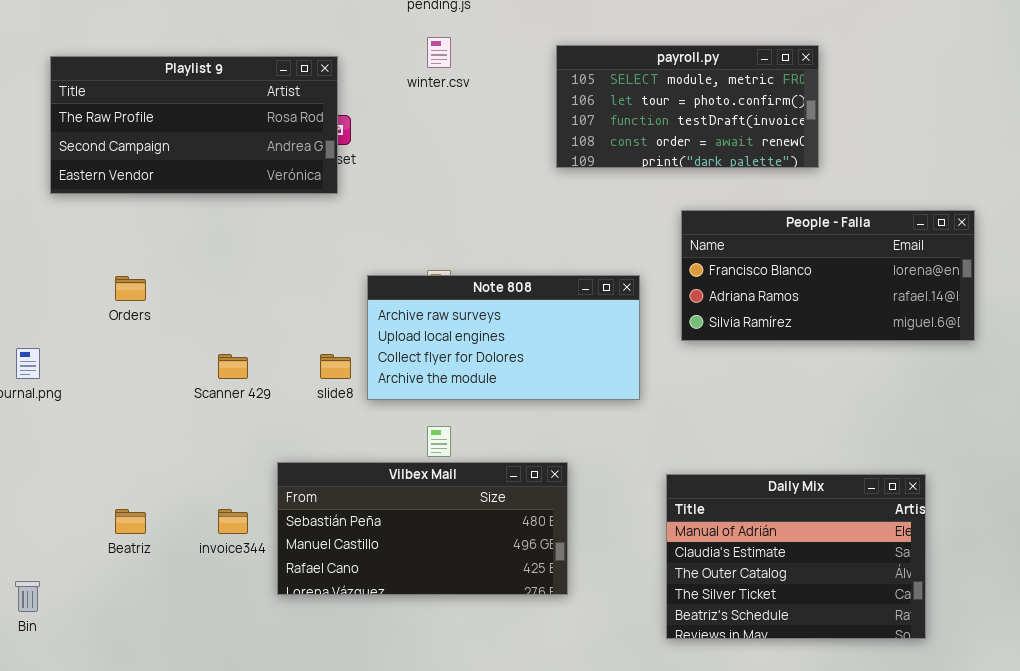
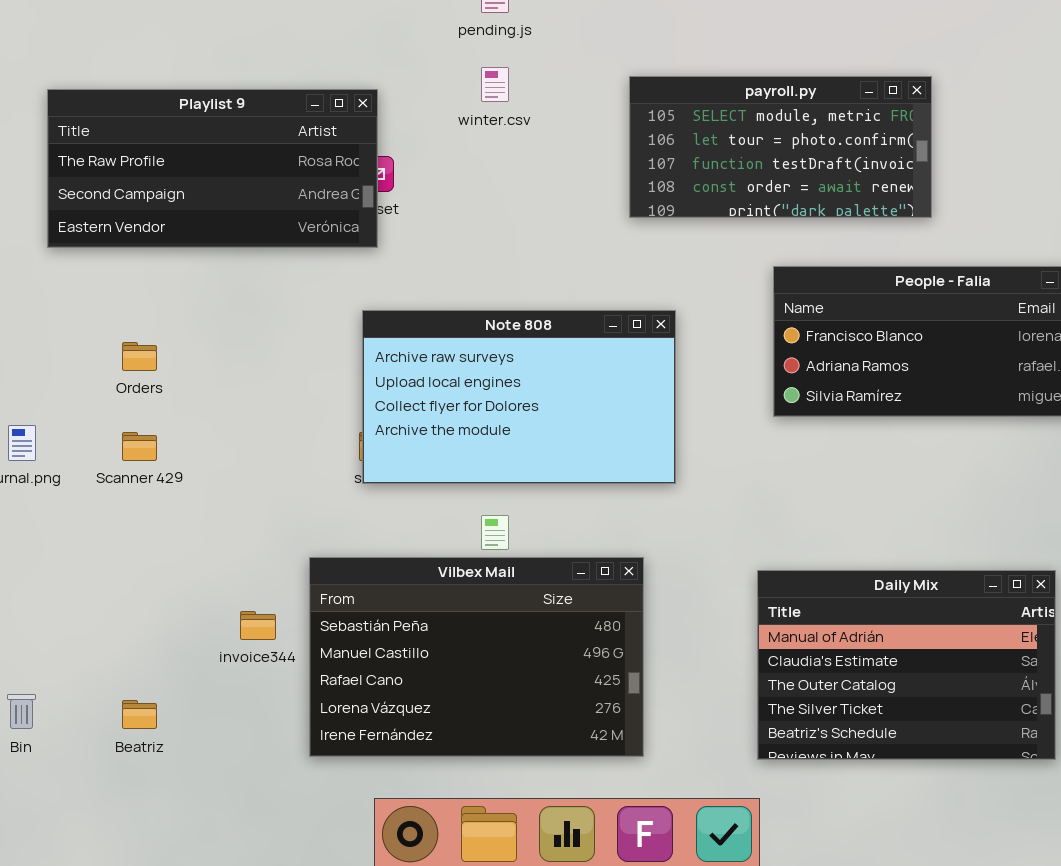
Note 808: [367,275,640,400] -> [362,310,676,484], moved, resized
Scanner 429: [218,354,248,379] -> [122,432,157,461], moved
Vilbex Mail: [277,462,568,595] -> [309,557,644,757], resized
Beatriz: [115,509,146,534] -> [122,700,157,729], moved

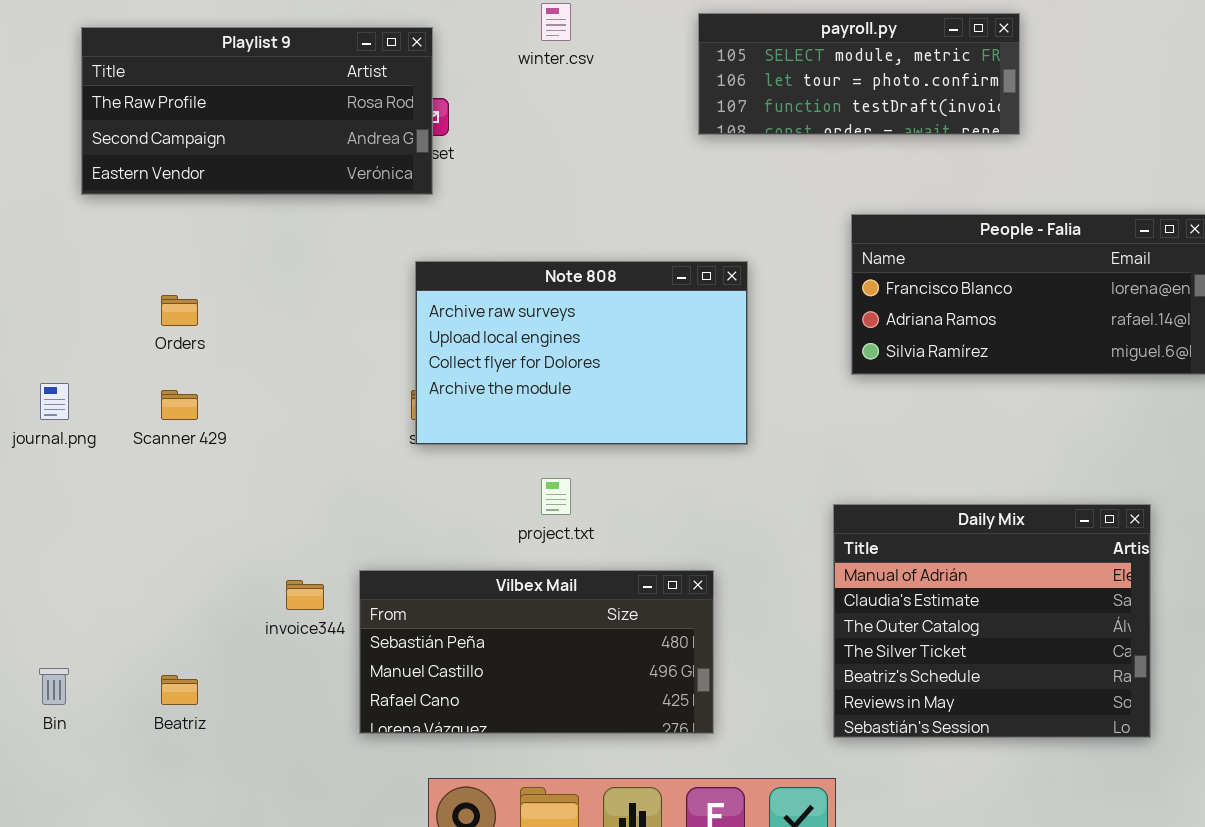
payroll.py: [629,76,932,218] -> [698,13,1020,135], resized
Vilbex Mail: [309,557,644,757] -> [359,570,714,734], resized
Daily Mix: [757,570,1056,760] -> [833,504,1151,738], resized

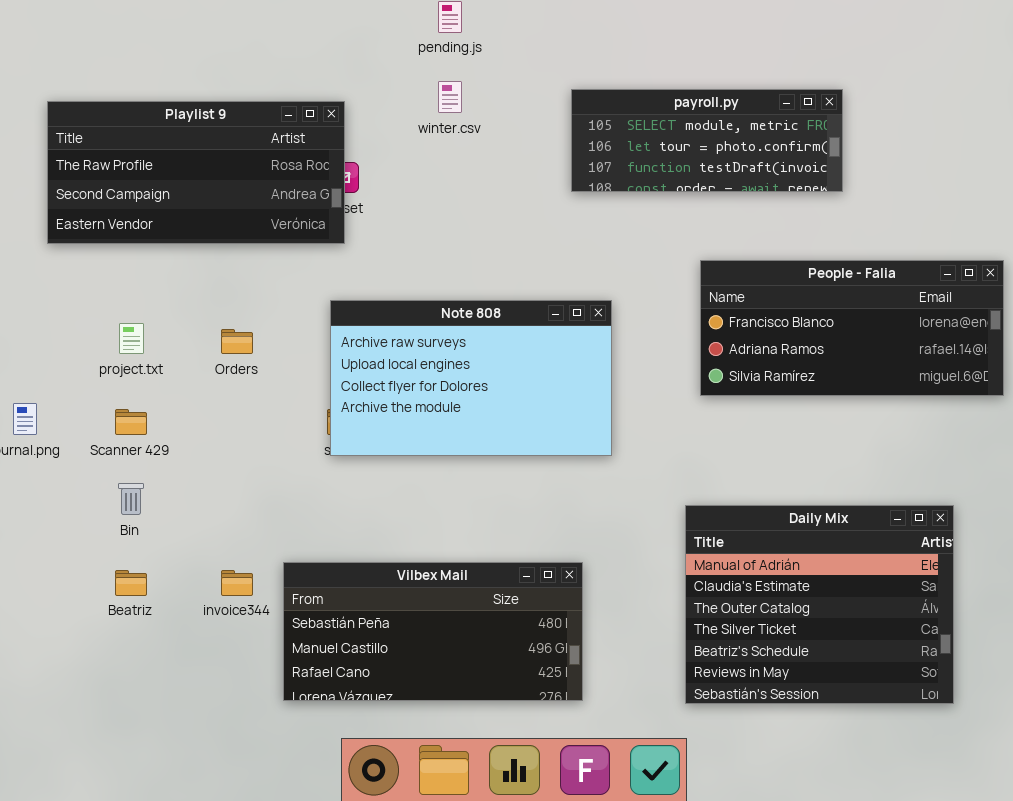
Orders: [161,295,198,326] -> [221,329,253,354], moved
project.txt: [541,478,571,515] -> [119,323,144,354], moved
Bin: [39,668,69,705] -> [118,483,144,515], moved
Beatriz: [161,675,198,705] -> [115,570,147,596], moved

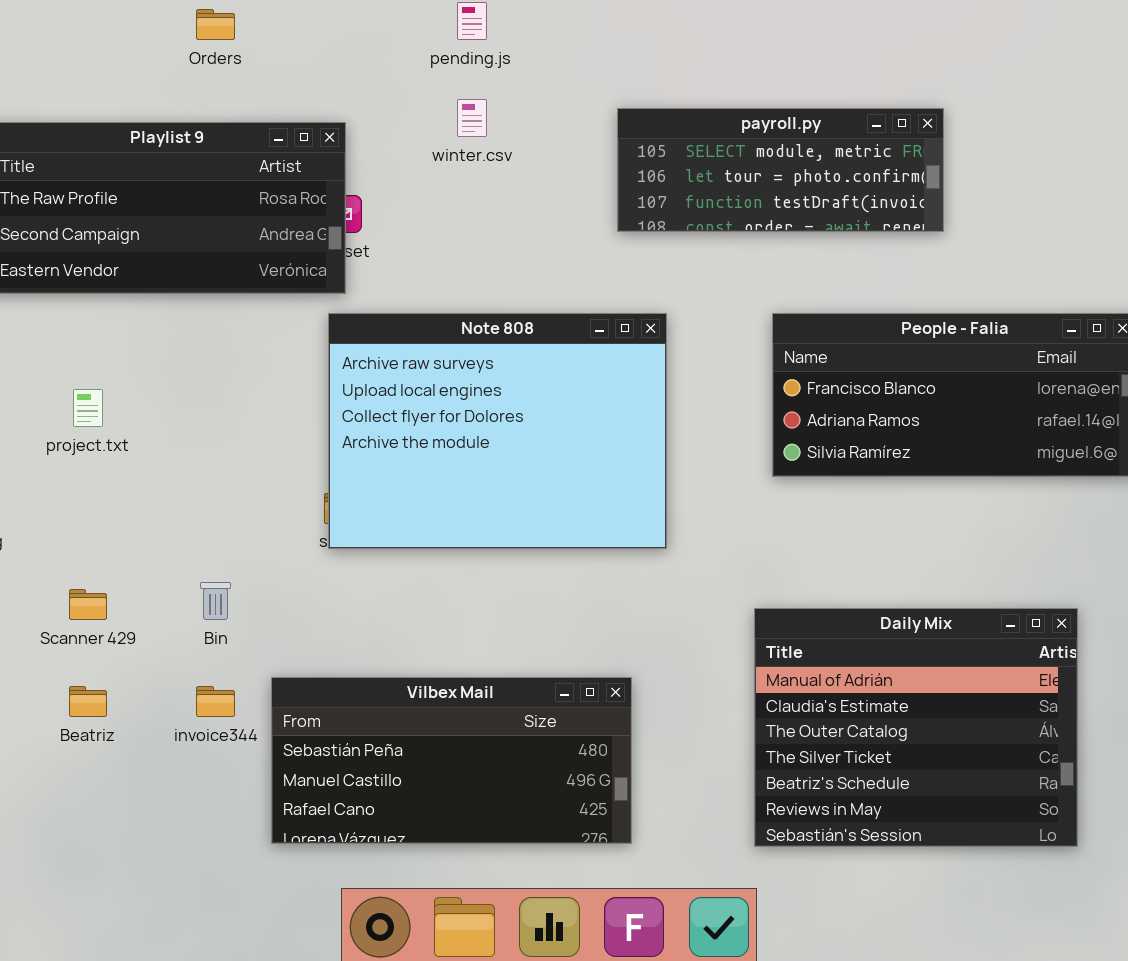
Note 808: [330,300,612,456] -> [328,313,667,549], resized
Orders: [221,329,253,354] -> [196,9,235,40], moved
Scanner 429: [115,409,147,435] -> [69,589,107,620], moved
Bin: [118,483,144,515] -> [200,582,231,620], moved

